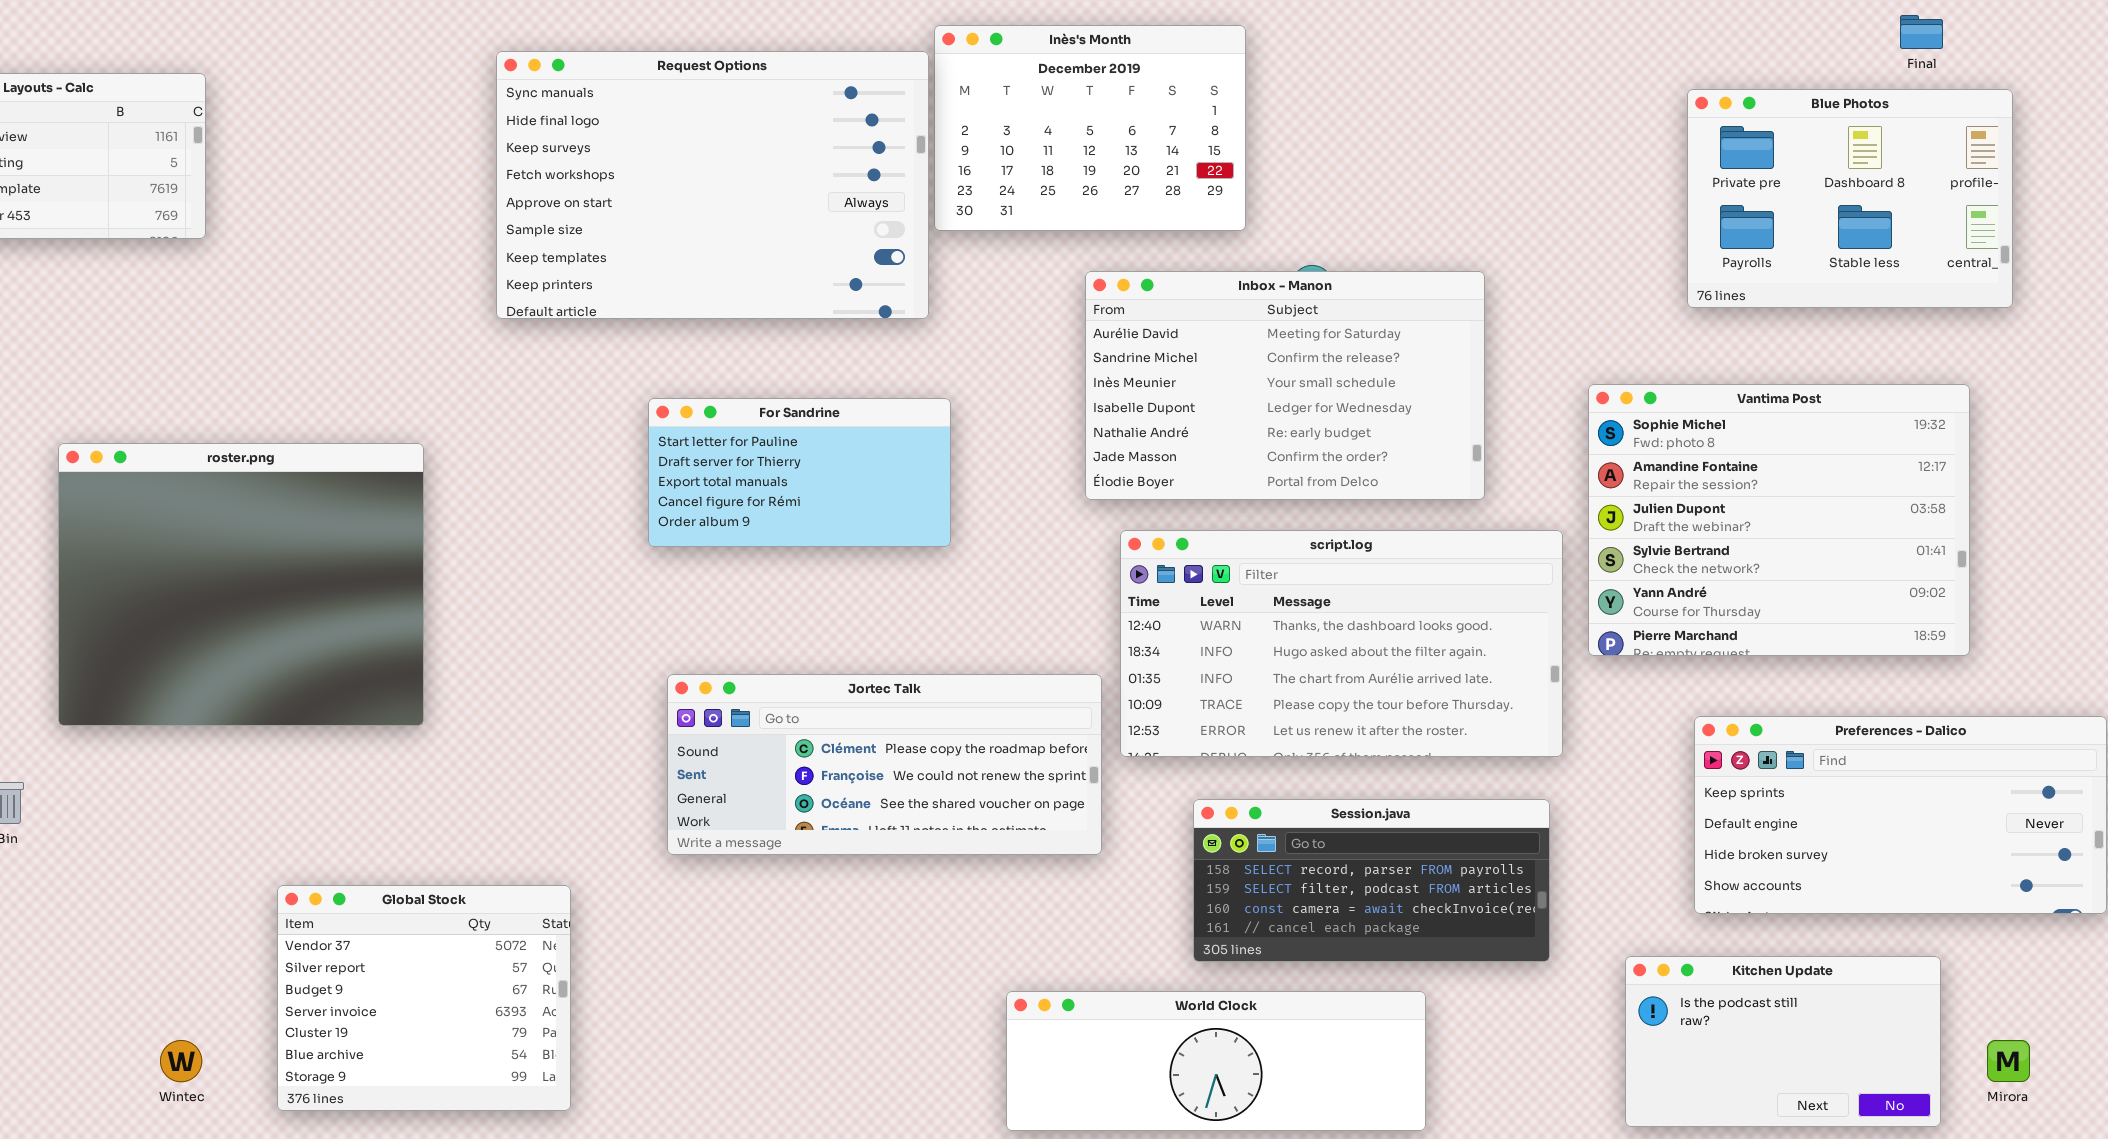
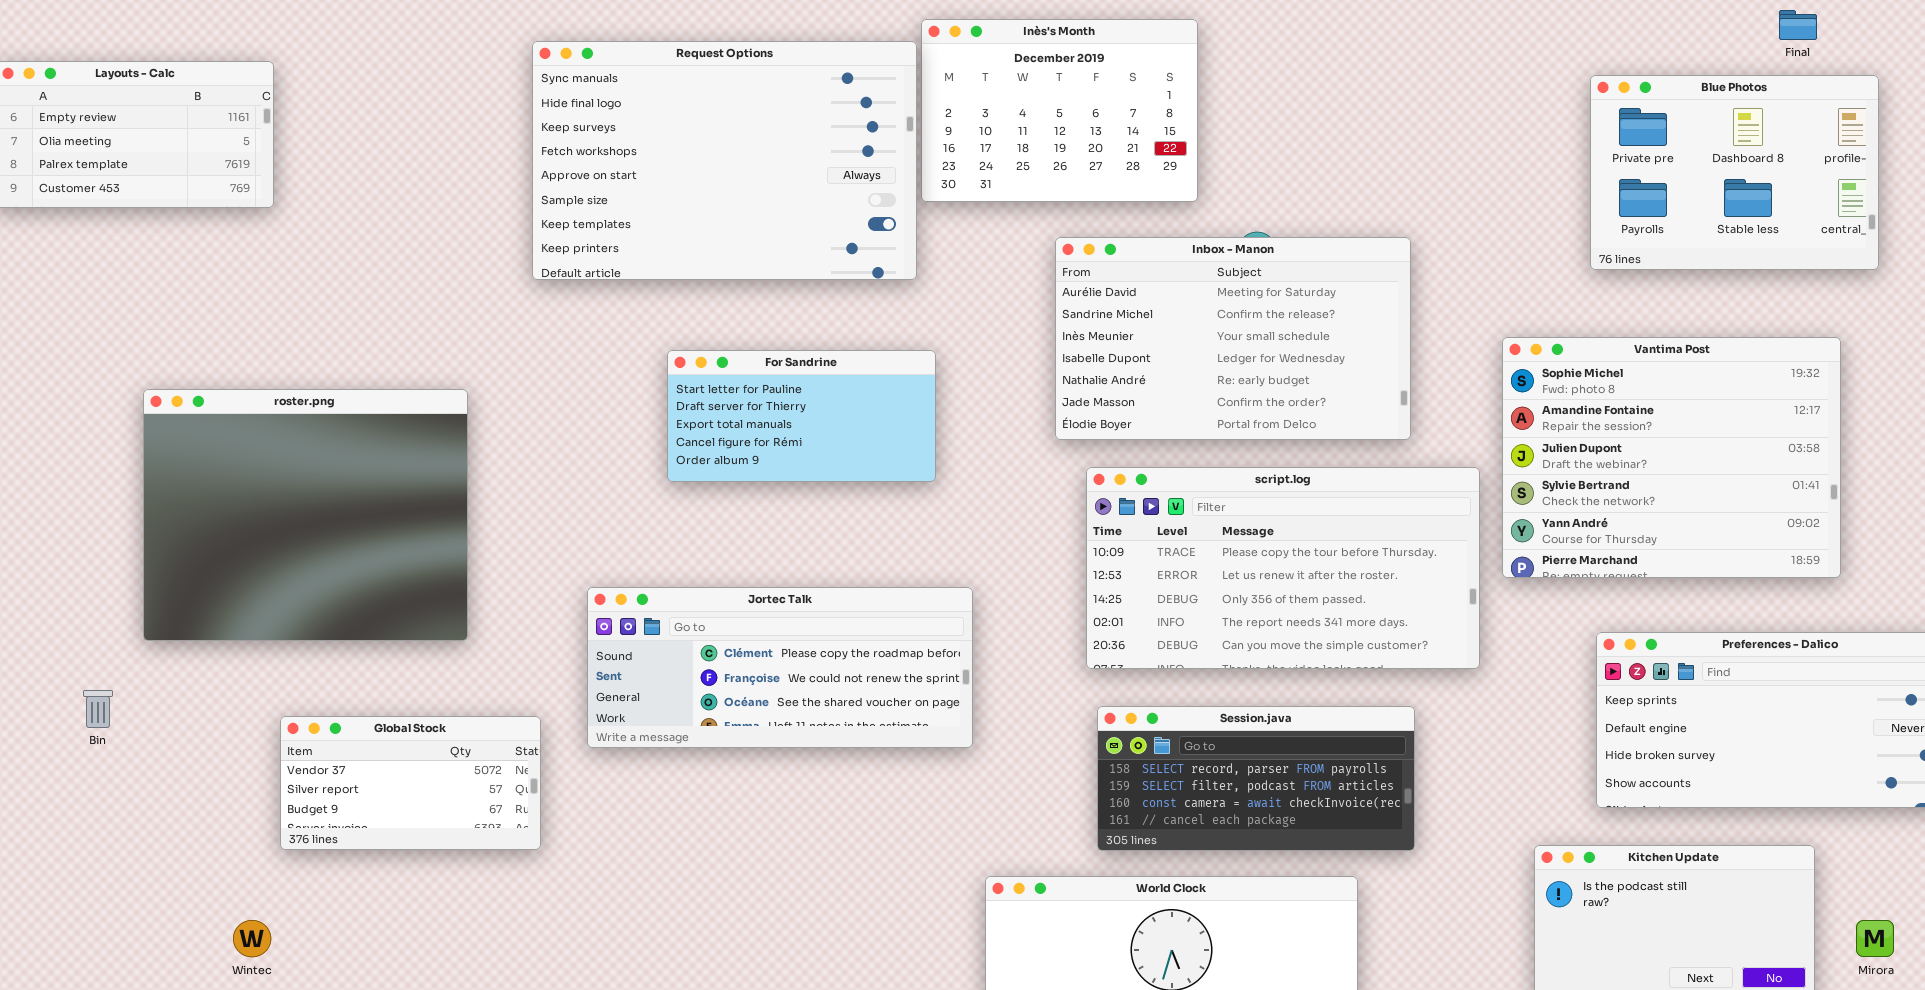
script.log: [1120,530,1563,757] -> [1086,467,1480,669], scrolled down 3 rows
Jortec Talk: [667,674,1102,855] -> [587,587,973,748], moved
Session.java: [1193,799,1550,962] -> [1097,706,1415,851], moved
Global Stock: [277,885,571,1111] -> [280,716,541,850], moved, resized

